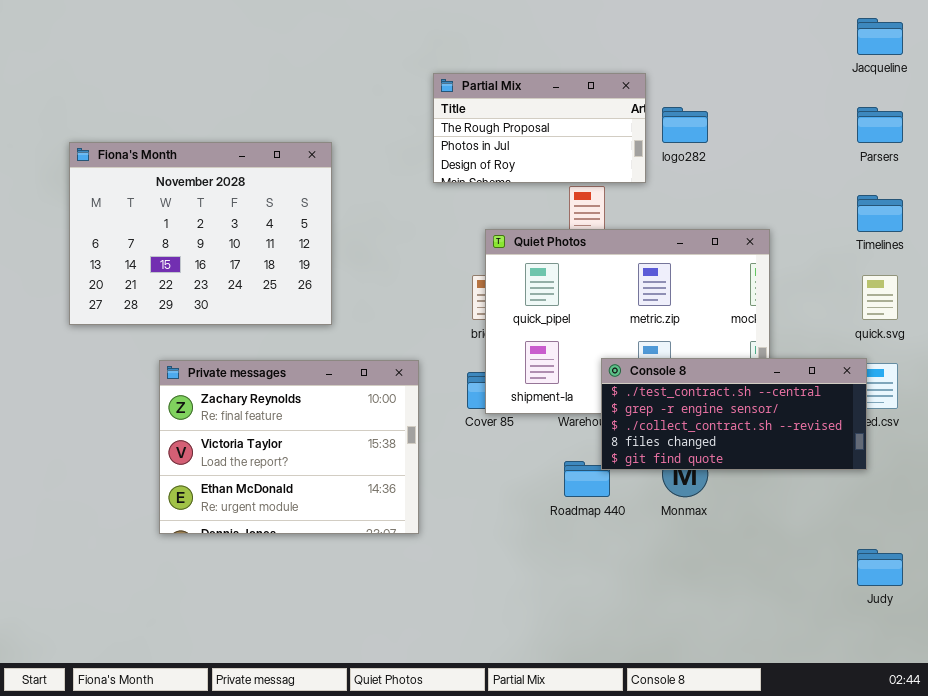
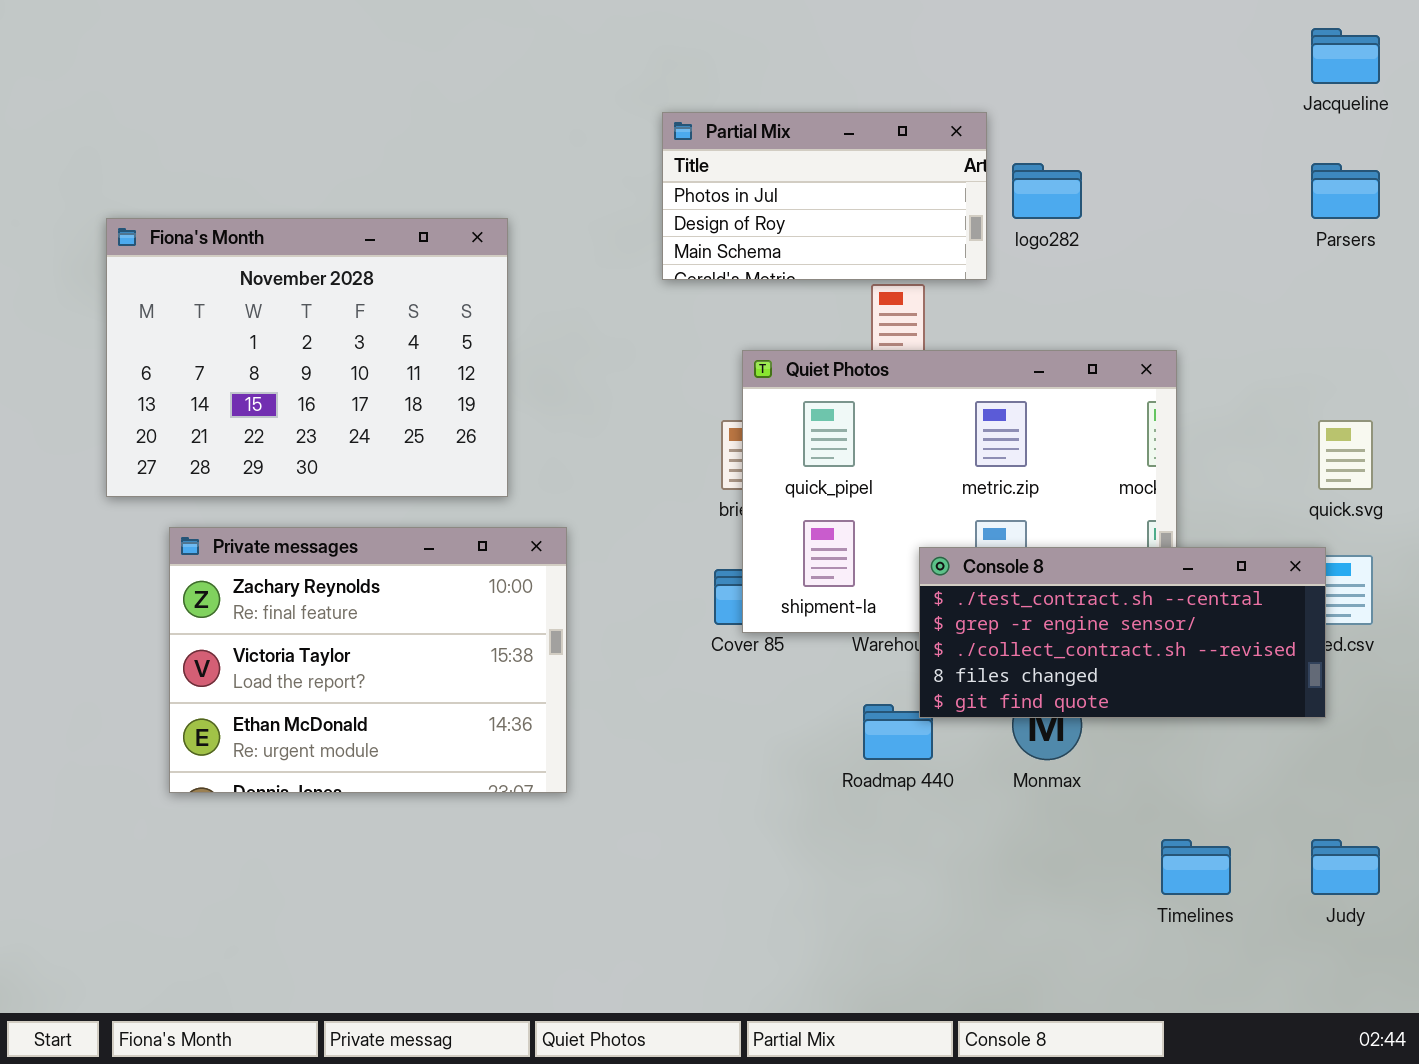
Partial Mix: [433,73,646,183] -> [662,112,987,280], scrolled down 1 row
Timelines: [857,195,903,232] -> [1161,839,1231,895], moved
Private messages: [159,360,419,534] -> [169,527,567,793], moved

